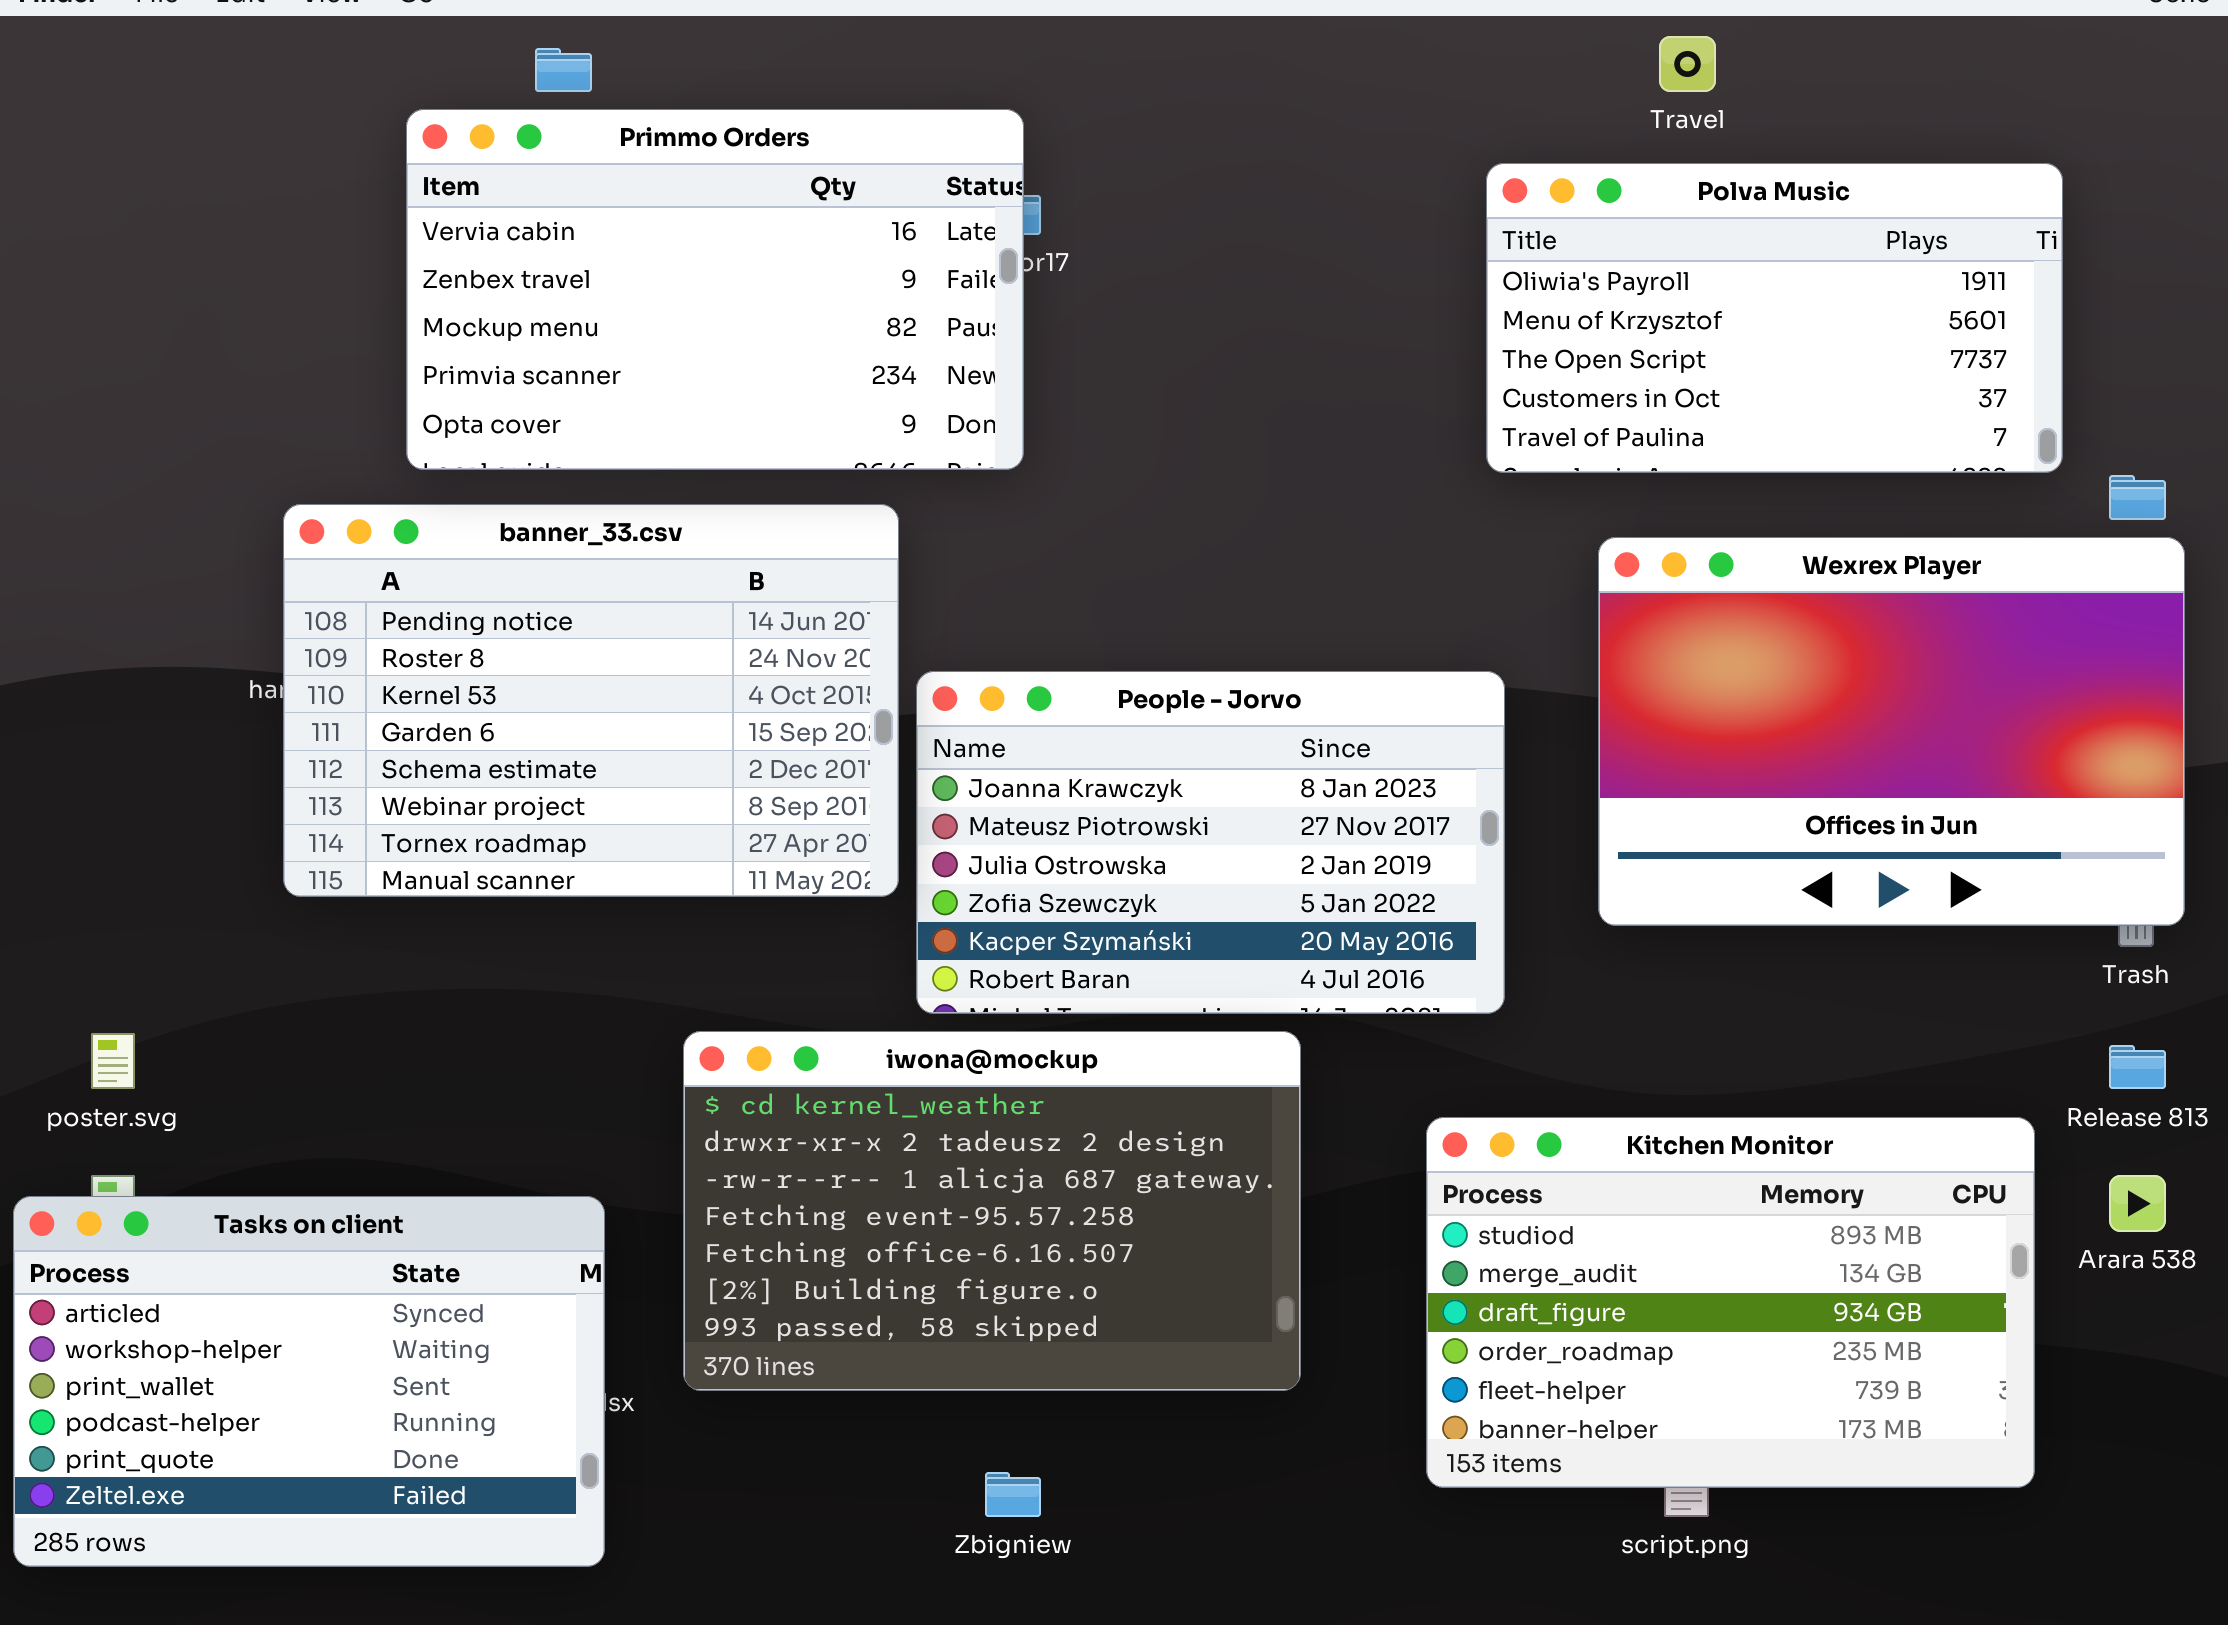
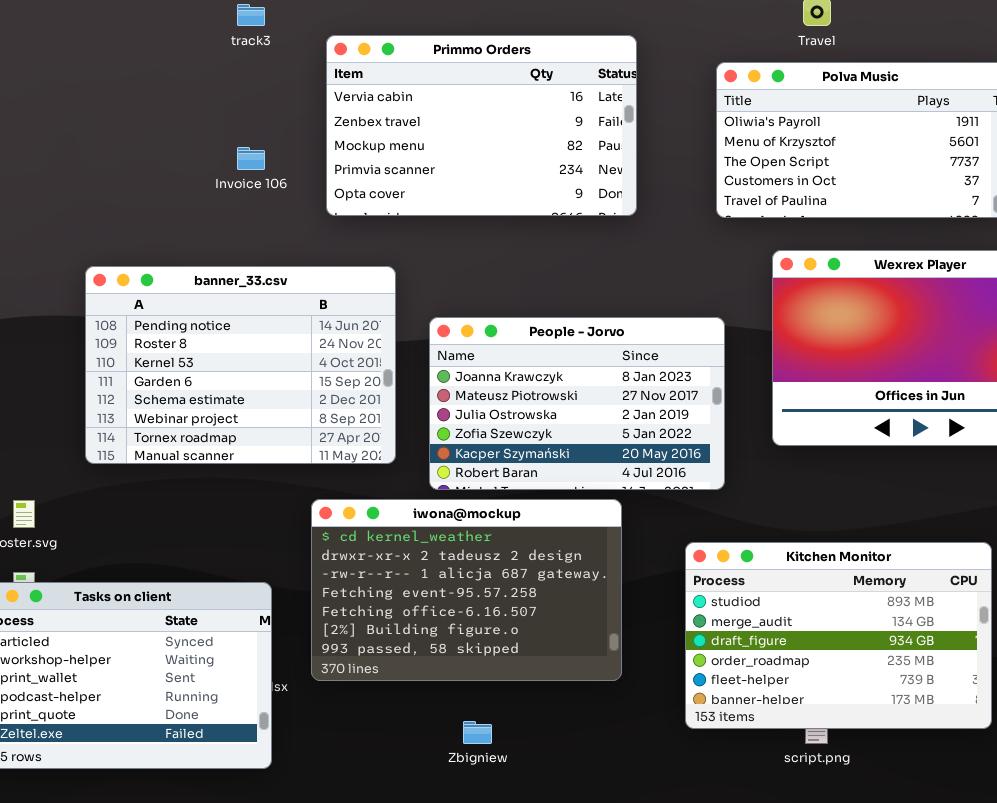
Primmo Orders: [406,109,1024,470] -> [326,35,637,216], moved
banner_33.csv: [283,504,899,897] -> [85,266,396,464], moved

